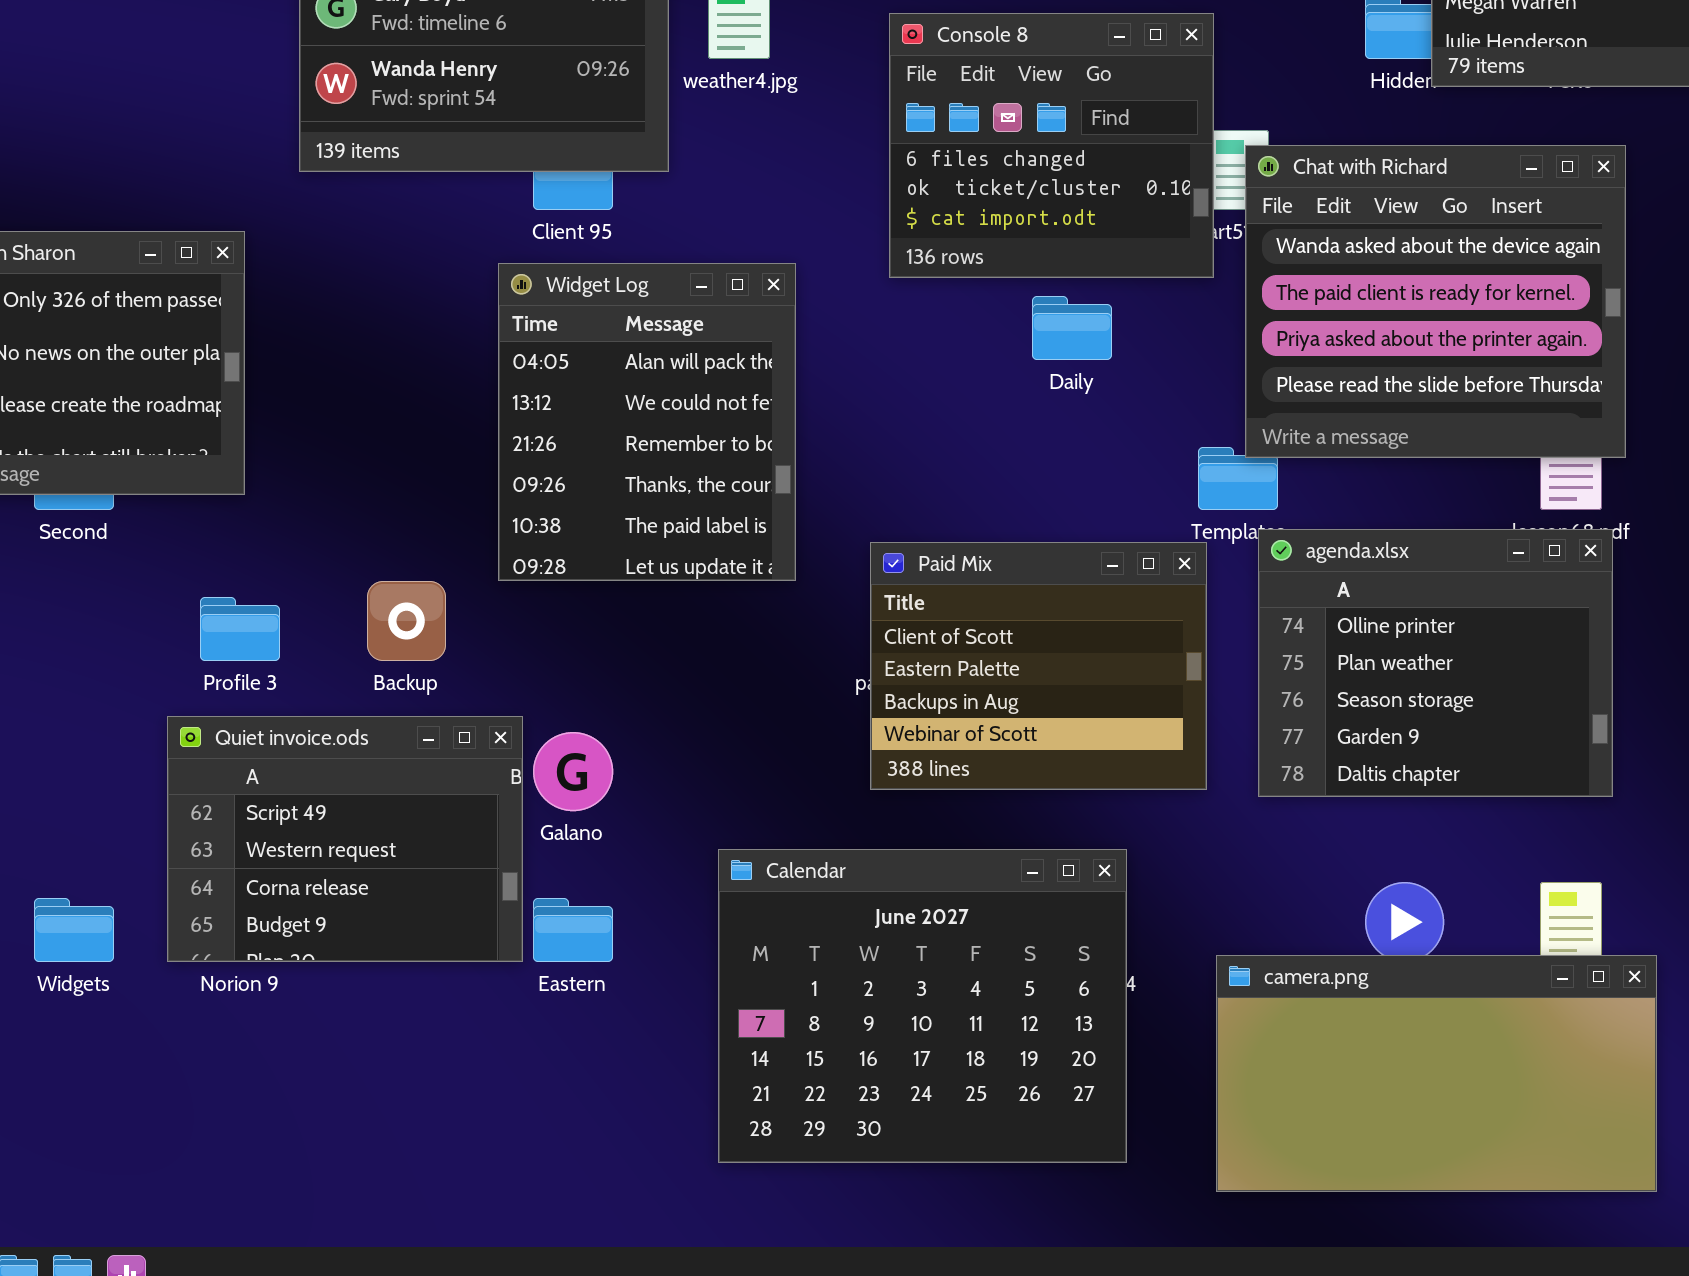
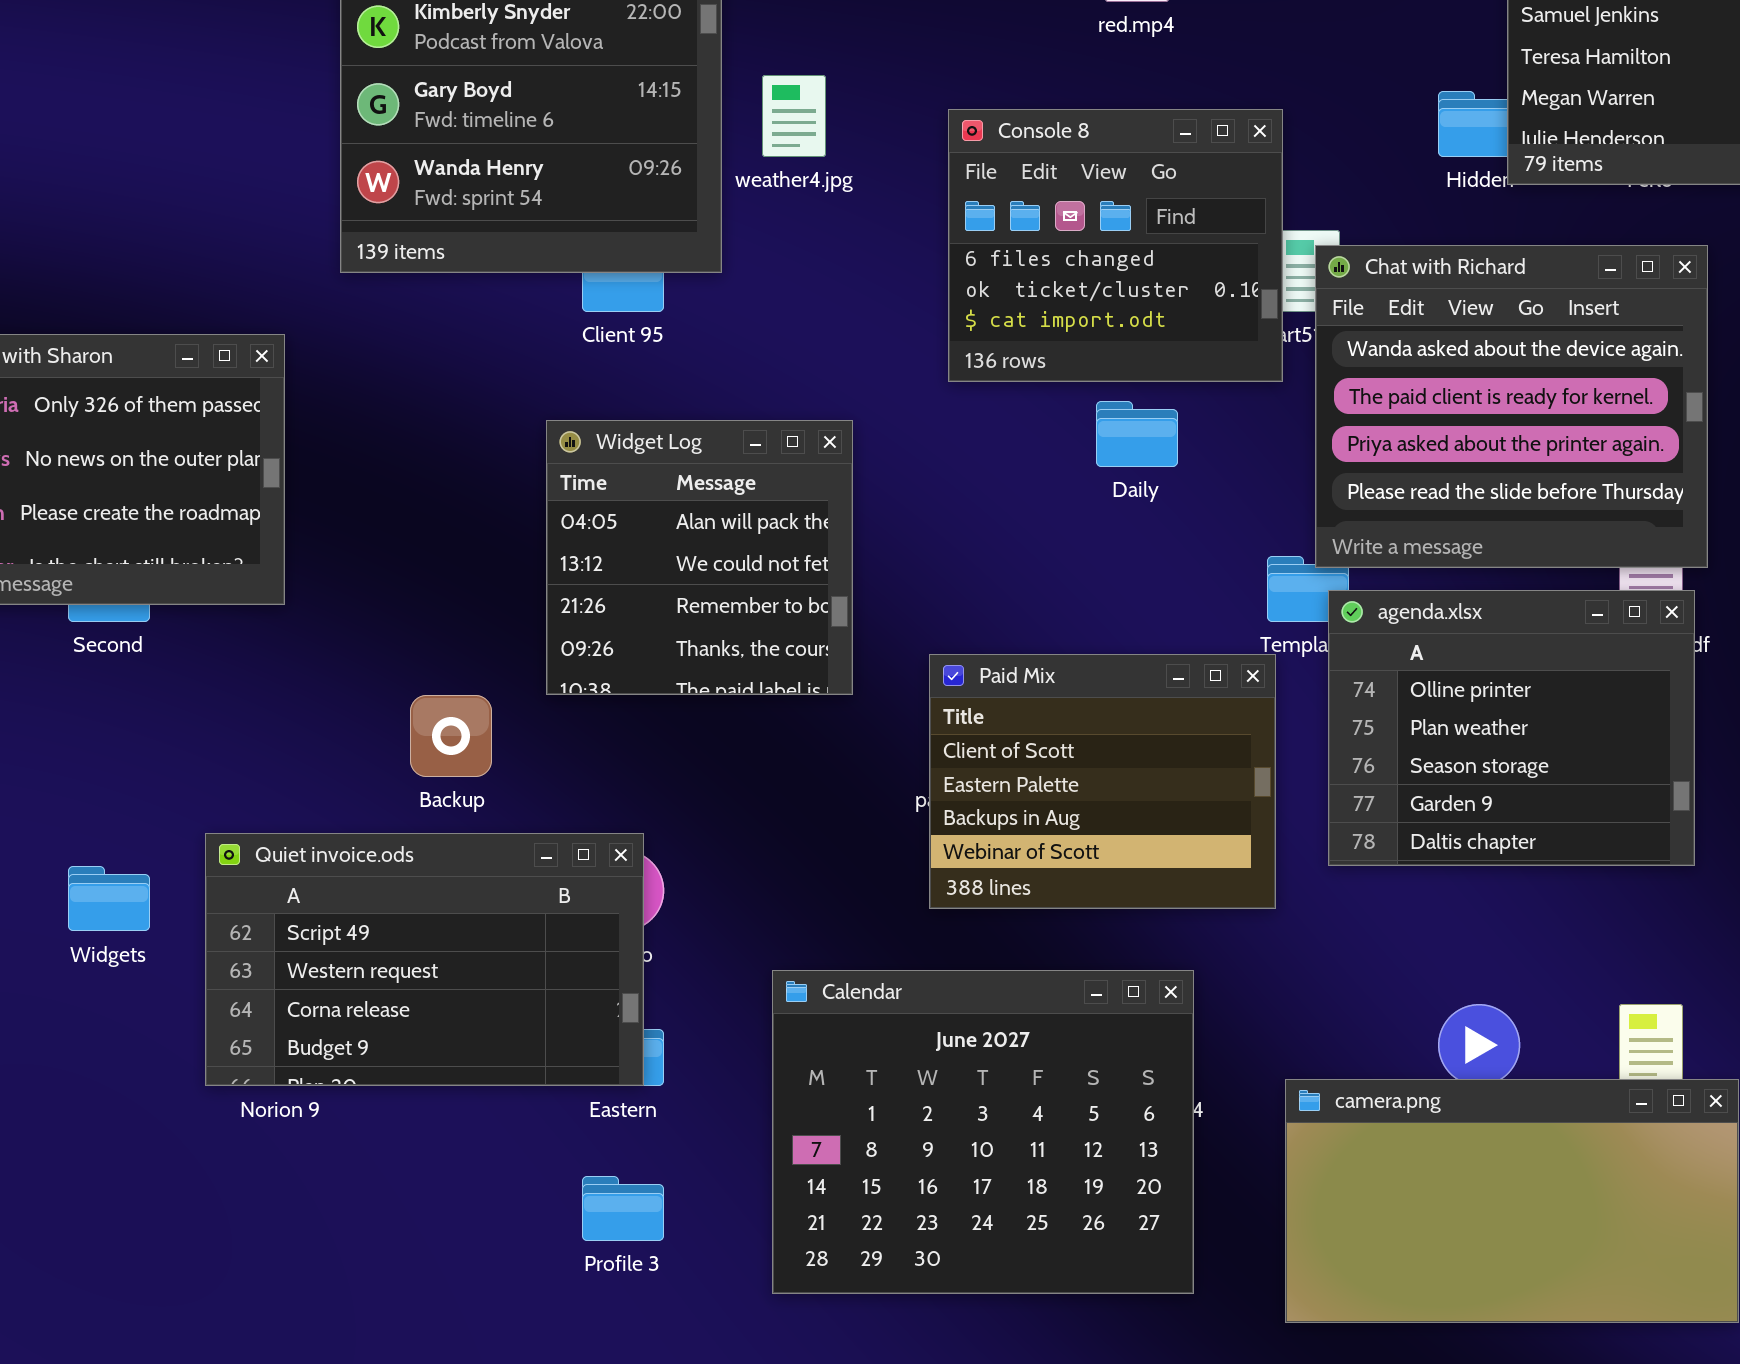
Widget Log: [498,263,796,581] -> [546,420,853,695], resized
agenda.xlsx: [1258,529,1613,797] -> [1328,590,1695,866], moved
Profile 3: [200,597,280,661] -> [582,1176,664,1241], moved
Quiet invoice.ods: [167,716,523,962] -> [205,833,644,1086], resized
Widgets: [34,898,114,962] -> [68,866,150,931], moved

